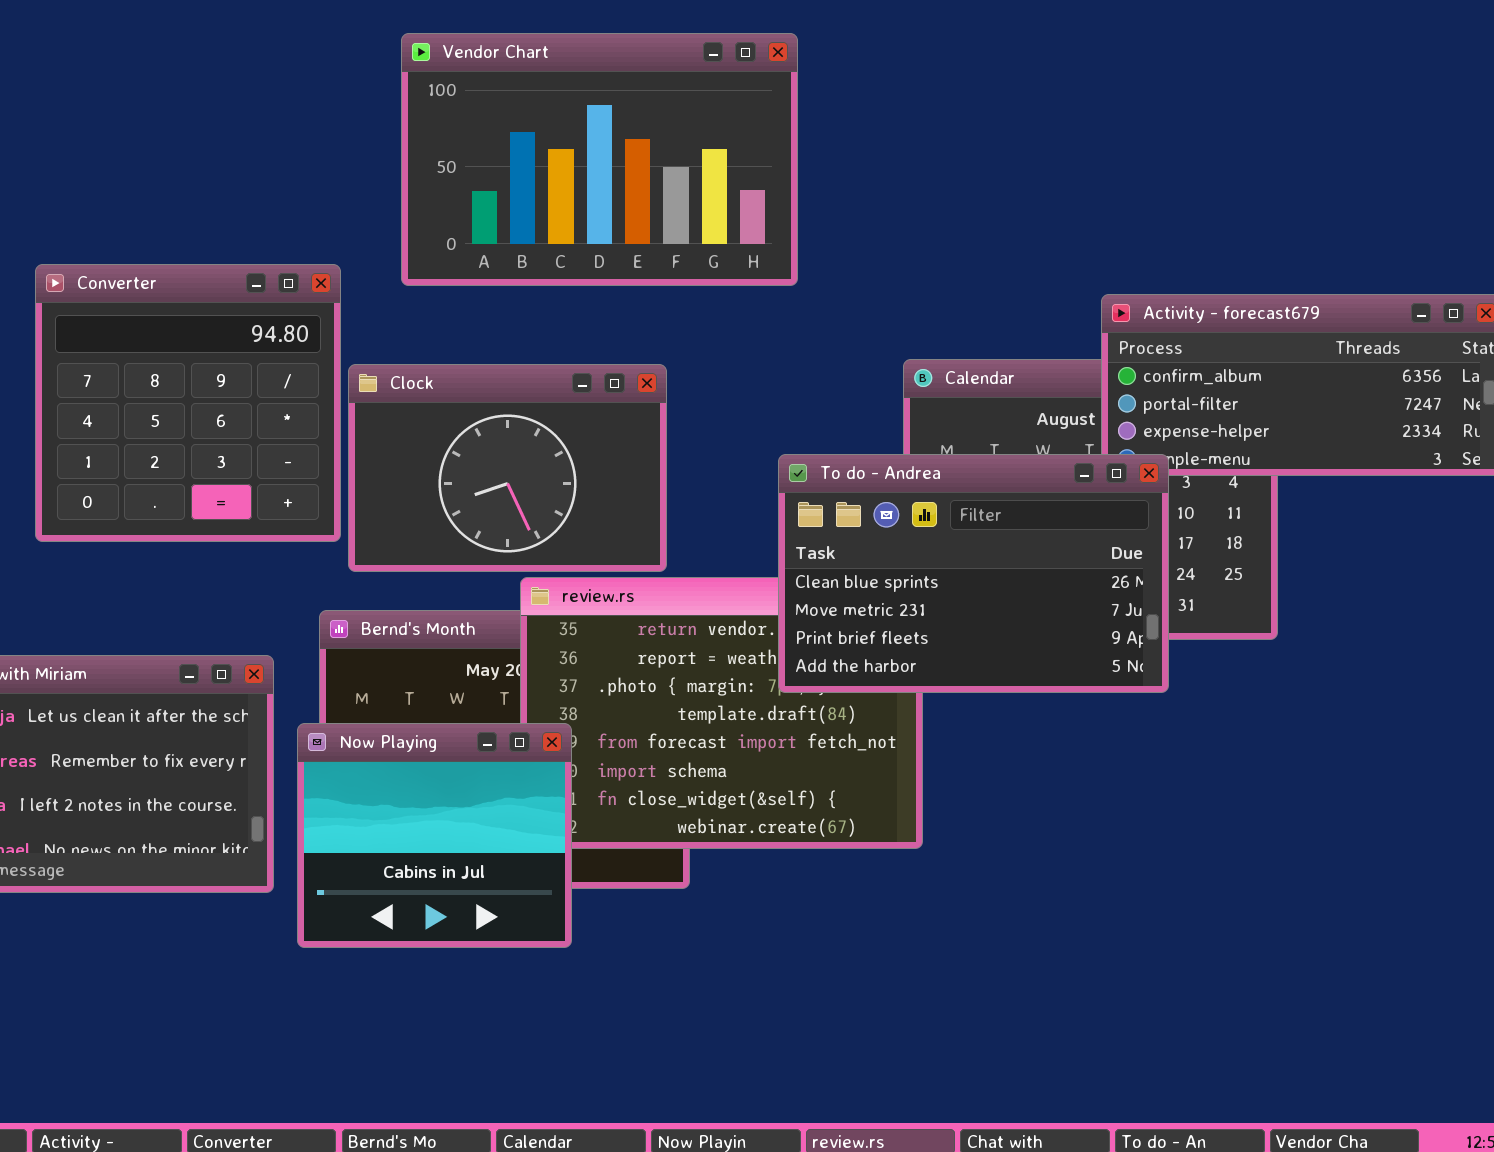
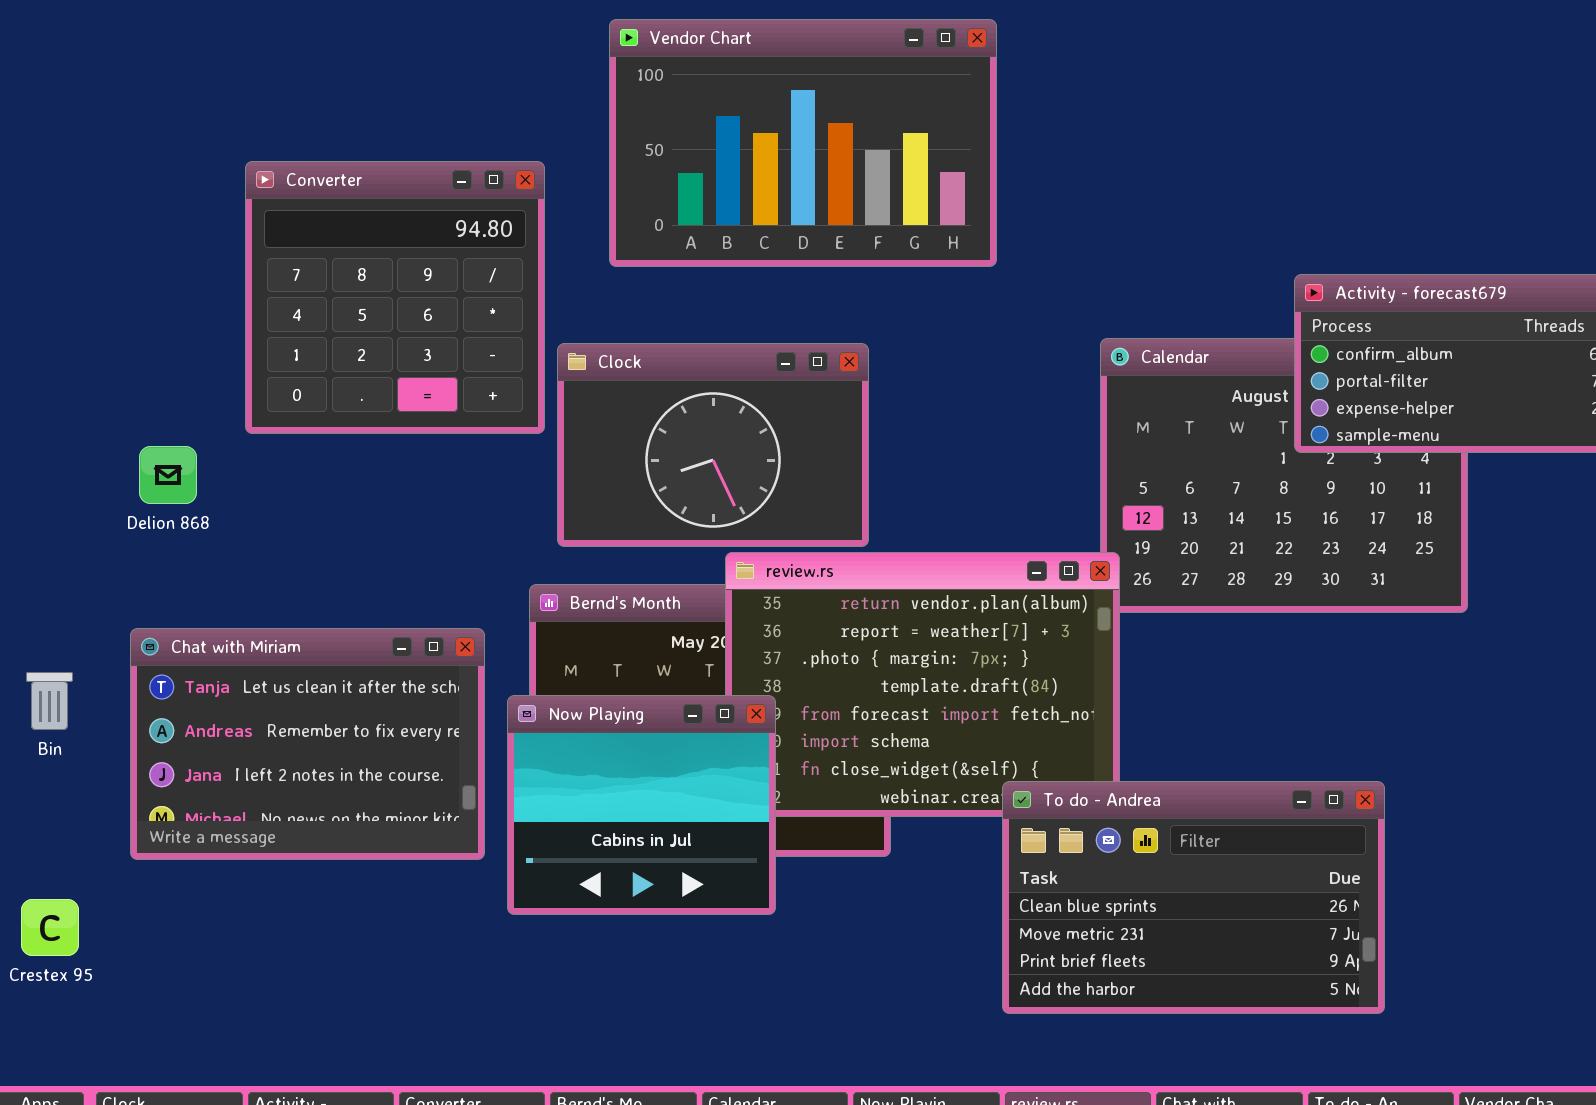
Converter: [35,264,341,542] -> [245,161,545,434], moved
To do - Andrea: [778,454,1169,693] -> [1002,781,1385,1014], moved

